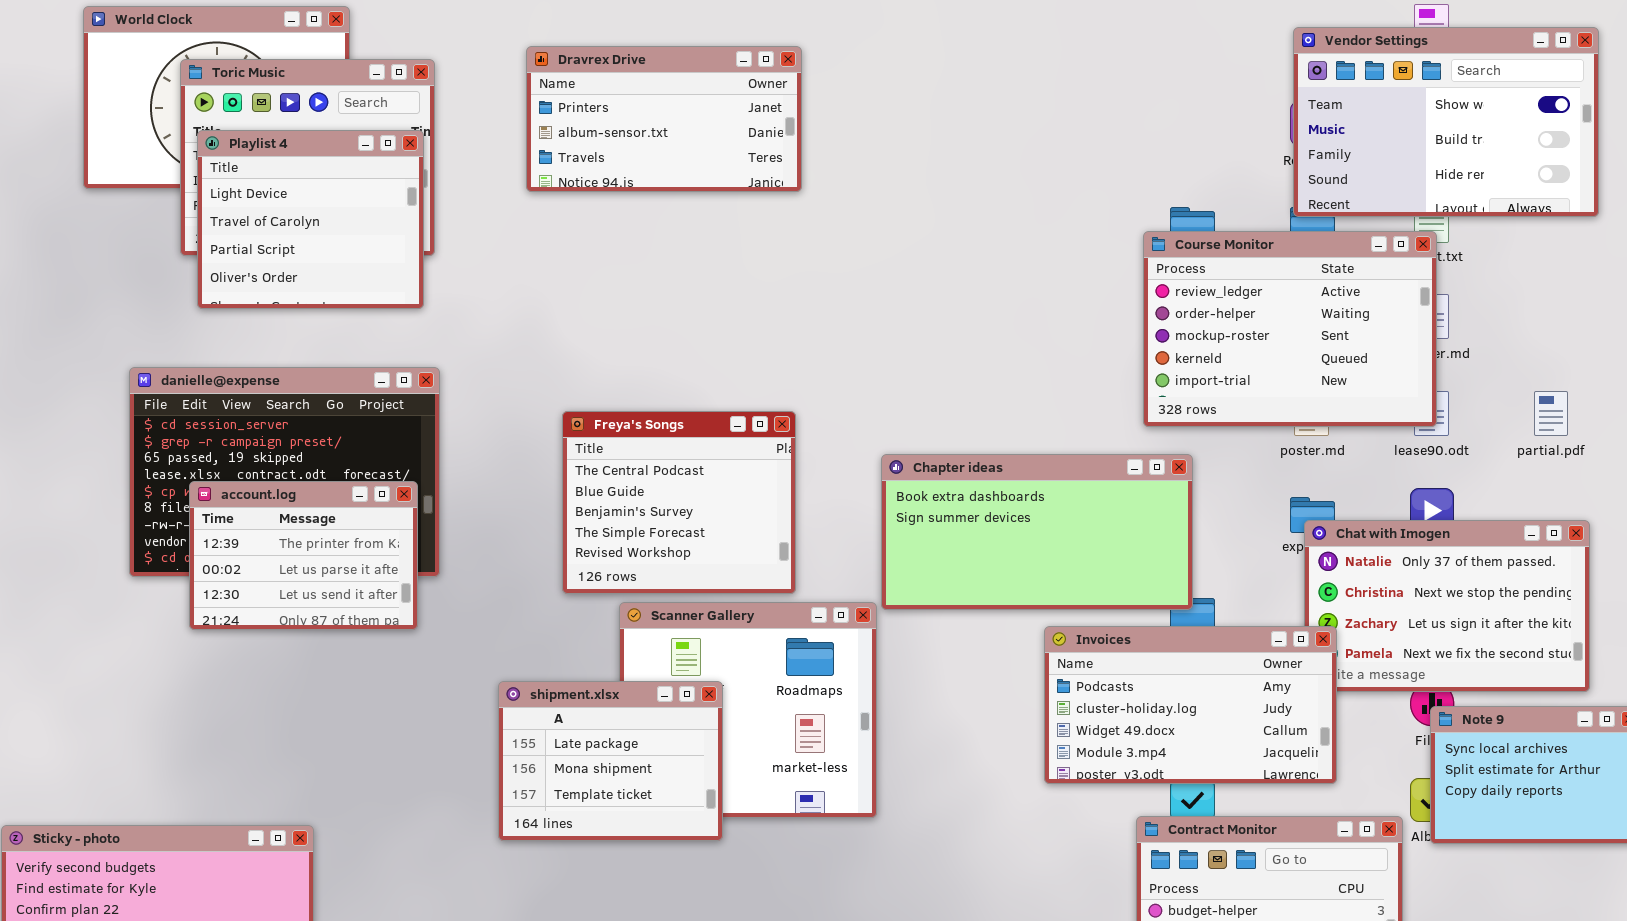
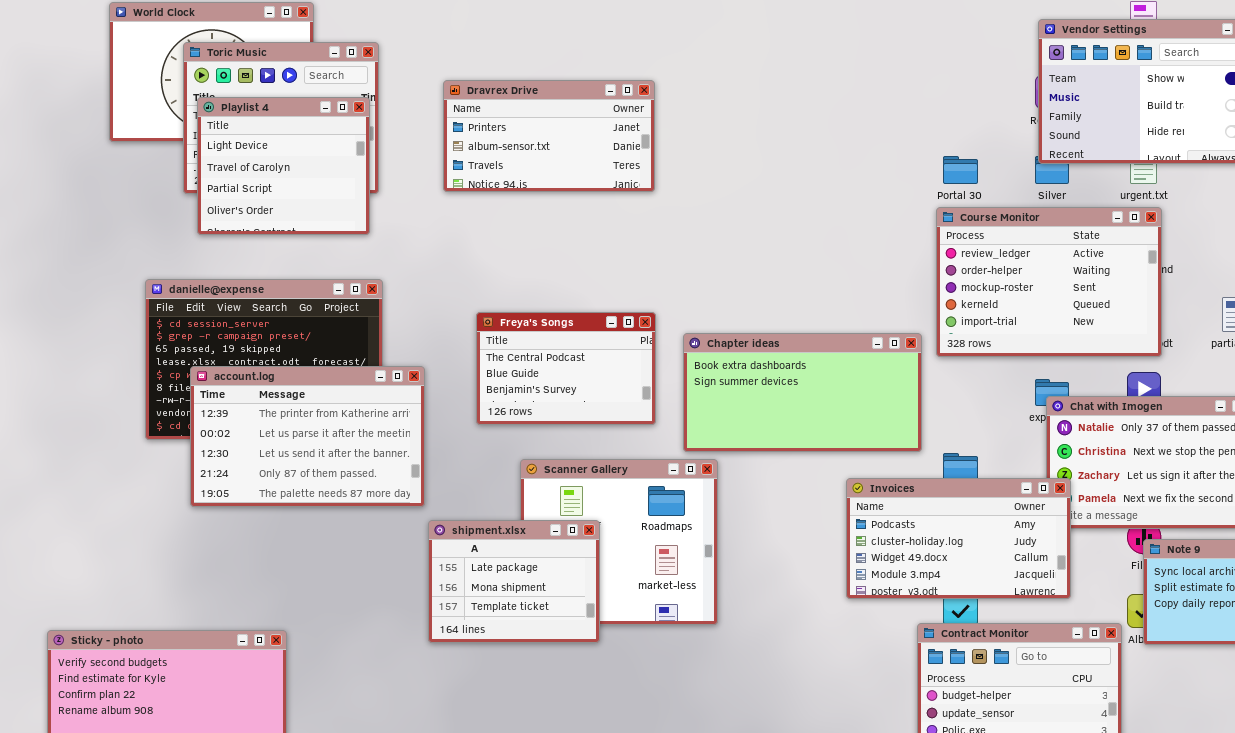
Dravrex Drive: [526,46,802,192] -> [443,80,655,192], moved
Course Monitor: [1143,231,1437,427] -> [936,207,1162,357], moved
Freya's Songs: [562,411,796,594] -> [476,312,656,425], resized
Chapter ideas: [881,454,1193,610] -> [683,333,922,452], moved
account.log: [189,481,418,630] -> [190,366,425,507], resized

